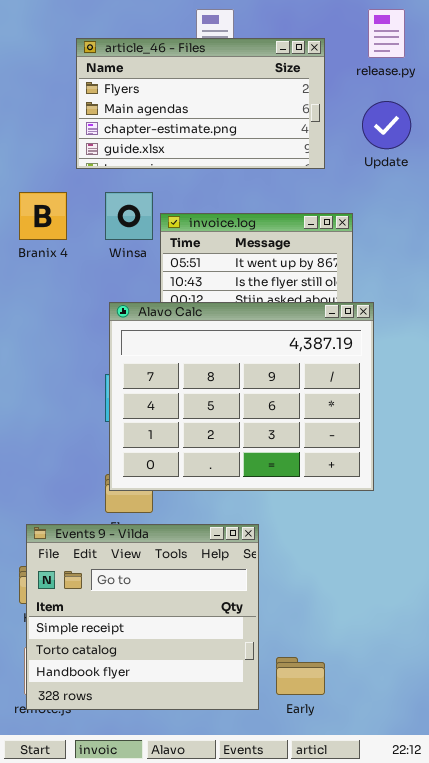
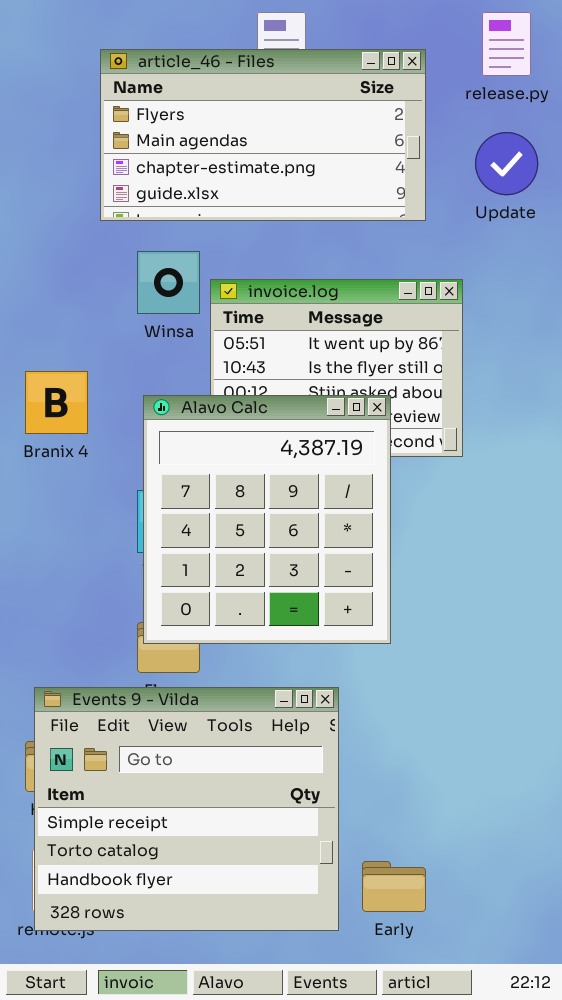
Branix 4: [19,192,67,240] -> [25,371,88,434], moved
Alavo Calc: [109,302,374,491] -> [143,395,391,644], resized

